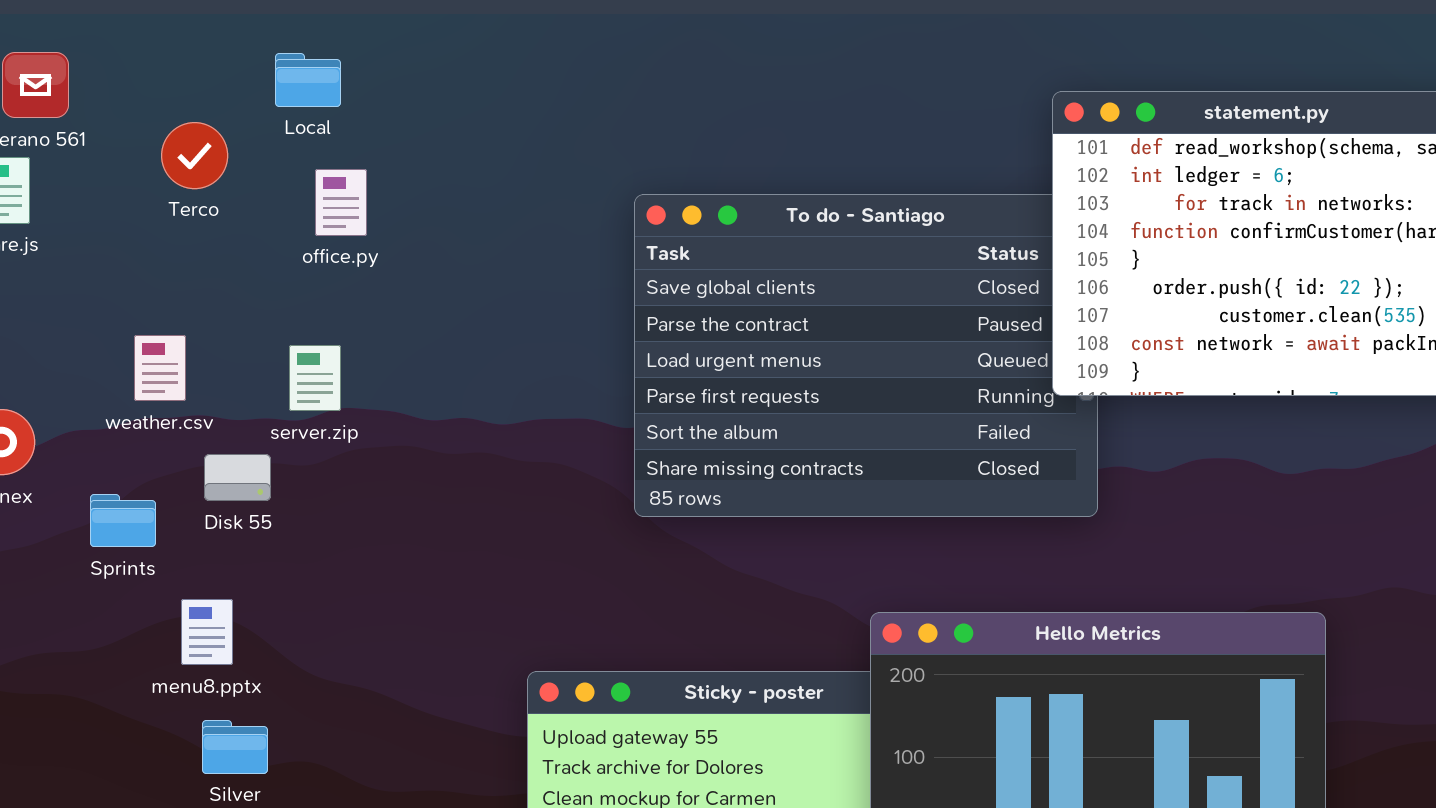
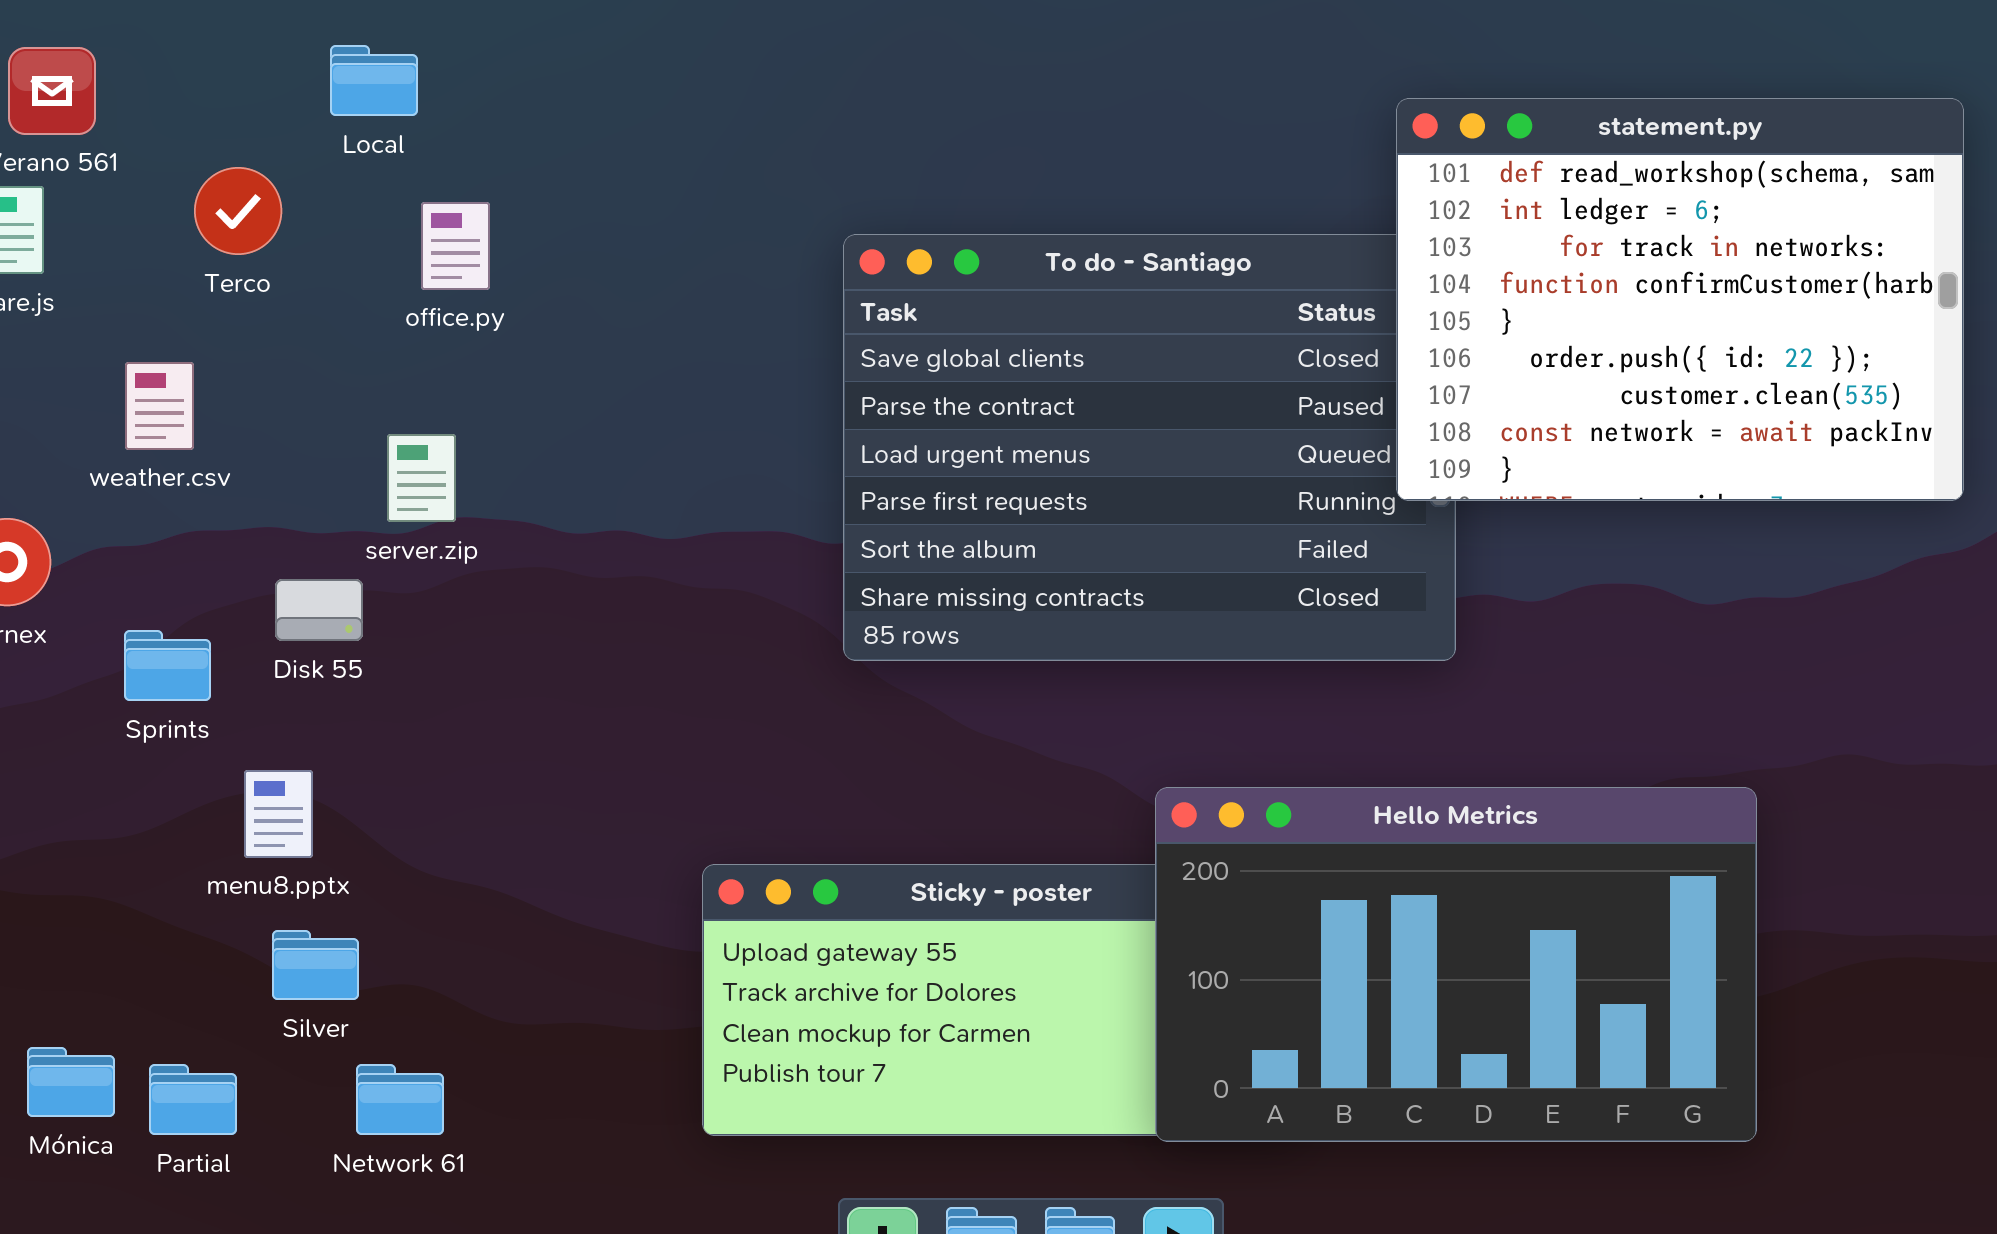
Local: [275,53,341,107] -> [330,45,418,116], moved
Terco: [161,122,228,189] -> [194,167,282,255], moved
weather.csv: [134,335,186,401] -> [125,362,194,450], moved

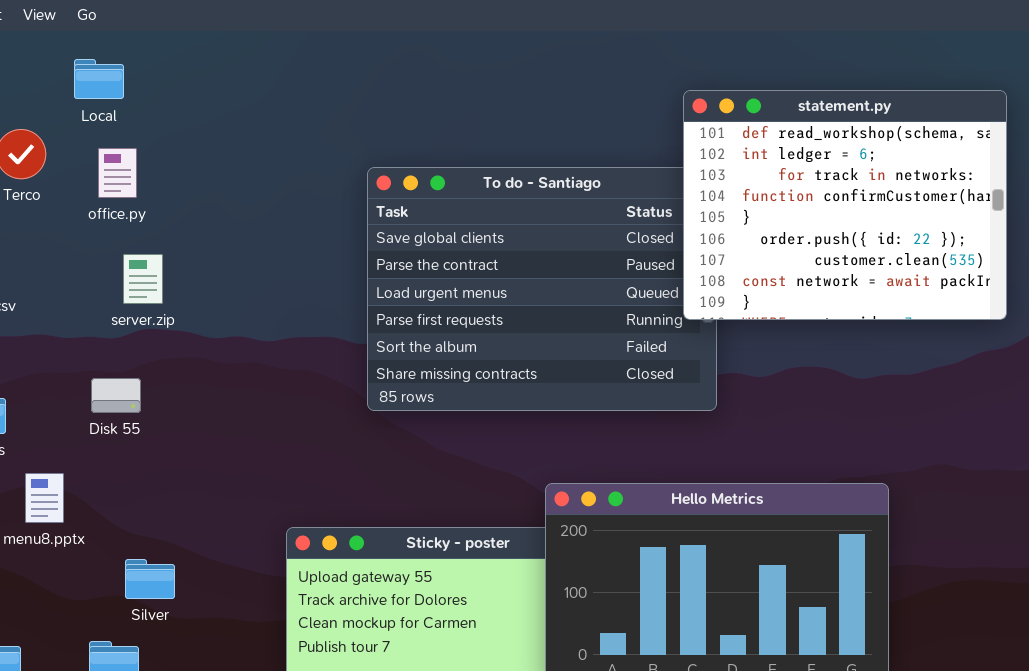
office.py: [421,202,490,290] -> [98,148,137,198], moved
server.zip: [387,434,456,522] -> [123,254,163,304], moved
Disk 55: [275,579,363,641] -> [91,378,141,413], moved
Silver: [272,930,359,1000] -> [125,559,175,599], moved

